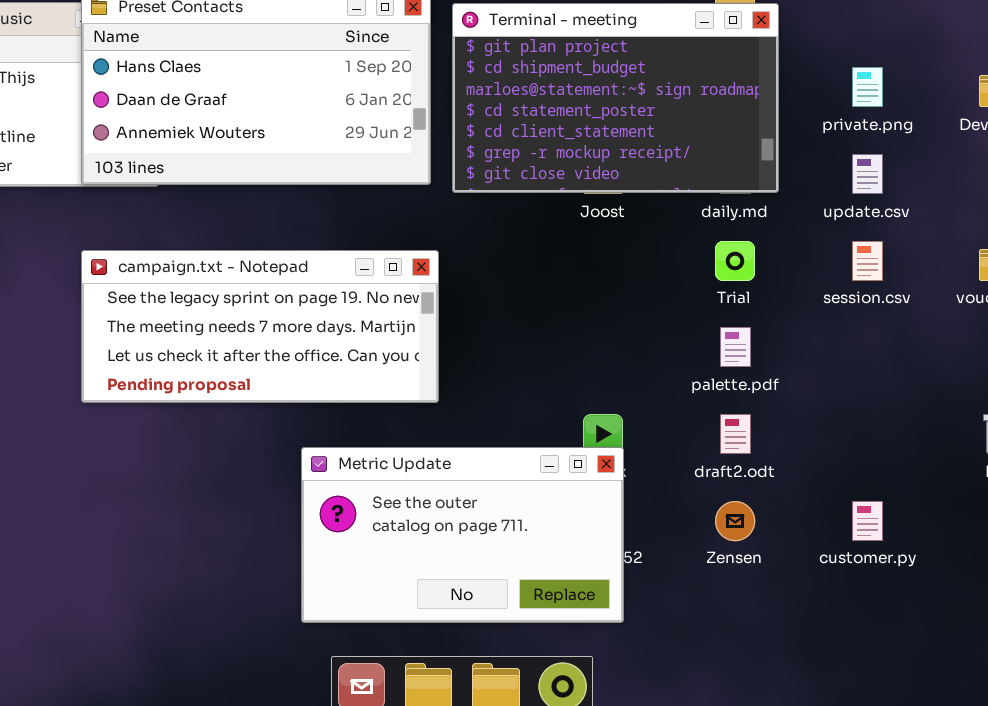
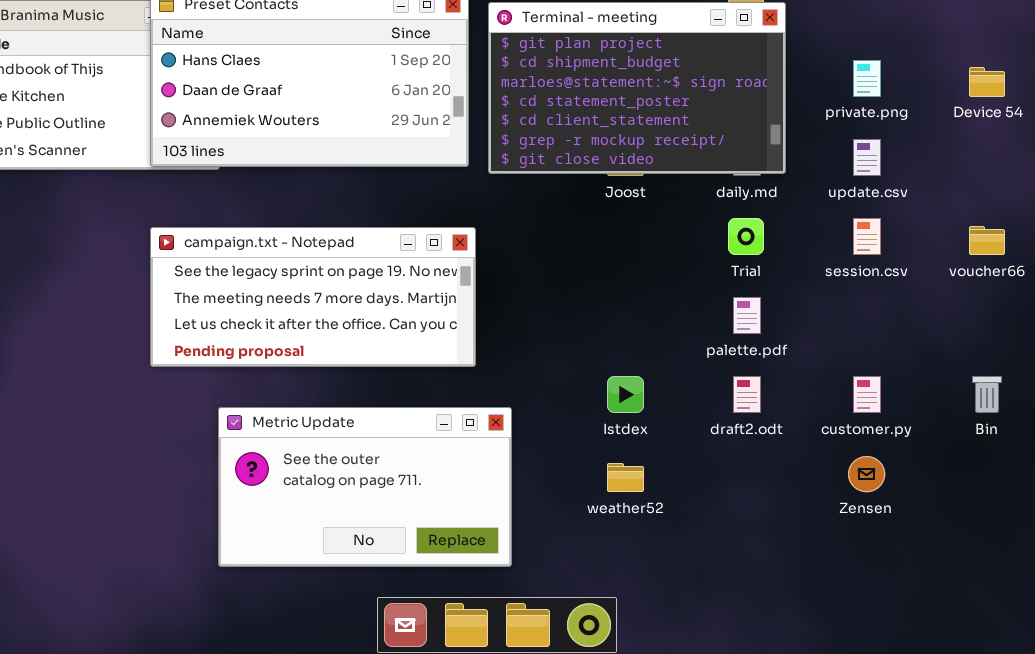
Metric Update: [301,447,624,623] -> [218,407,512,567], moved
Zensen: [715,501,755,541] -> [848,456,885,492], moved
customer.py: [852,501,883,541] -> [853,376,881,413], moved

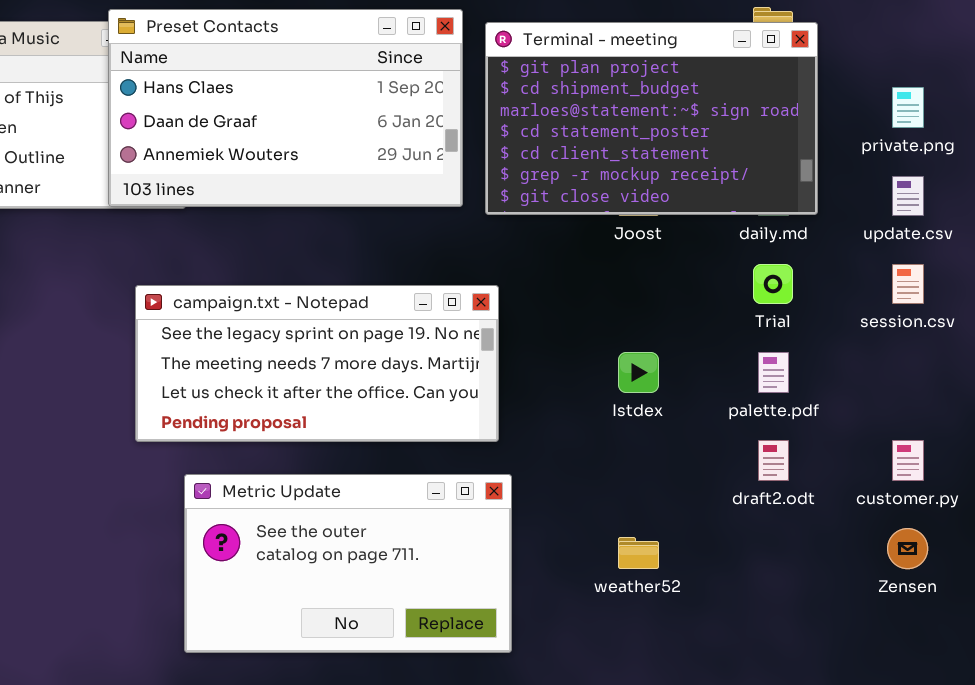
campaign.txt - Notepad: [150,227,476,367] -> [135,285,499,442], moved
Istdex: [607,376,644,413] -> [618,352,659,393], moved

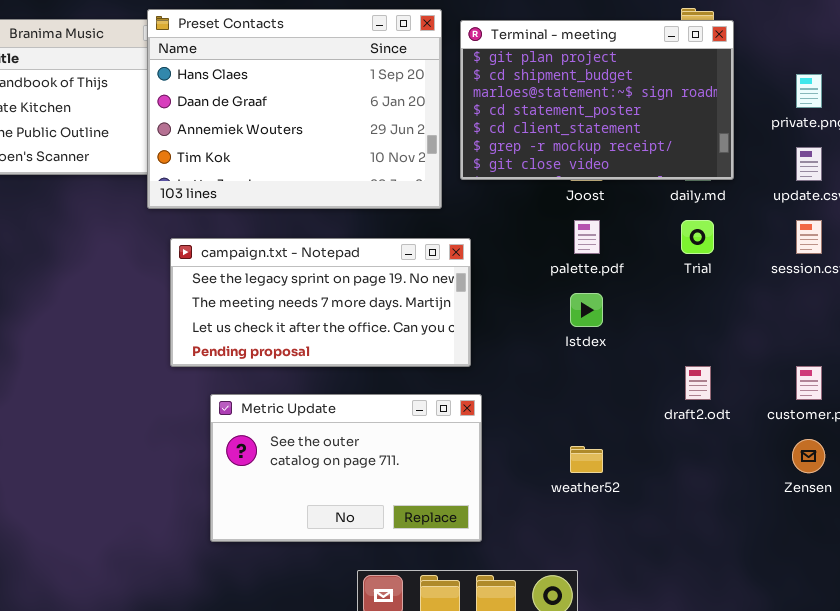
Preset Contacts: [108,9,463,207] -> [147,9,442,209], resized
palette.pdf: [758,352,789,393] -> [574,220,600,254], moved

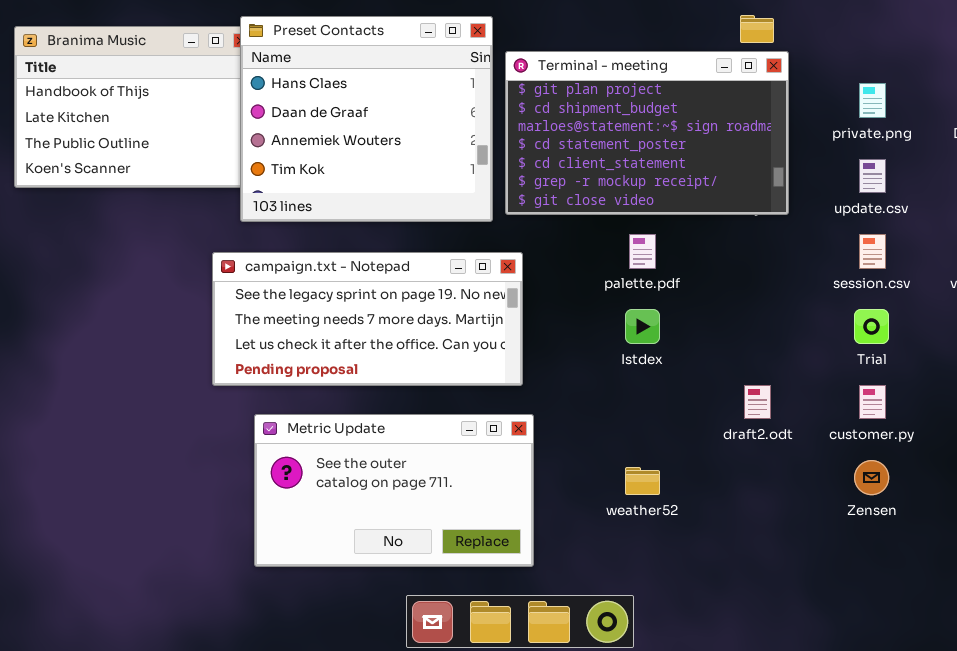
Preset Contacts: [147,9,442,209] -> [240,16,493,222], resized
Terminal - meeting: [460,20,734,180] -> [505,51,789,215], moved
Trial: [681,220,714,254] -> [854,309,889,344], moved

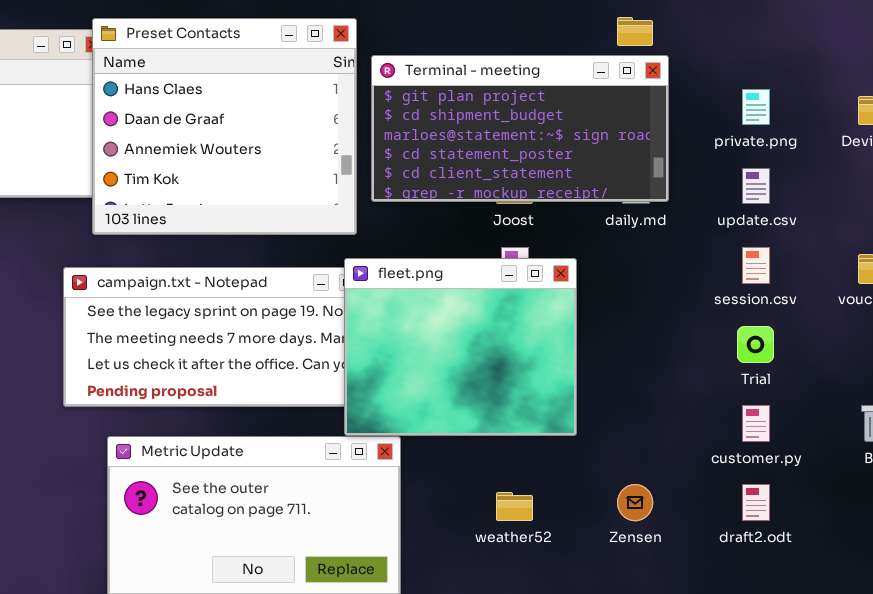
Terminal - meeting: [505,51,789,215] -> [371,55,669,202], resized
fleet.png: none -> [344,258,577,436], opened
draft2.odt: [744,385,771,419] -> [742,484,770,521], moved
Zensen: [854,460,889,495] -> [617,484,653,521], moved

